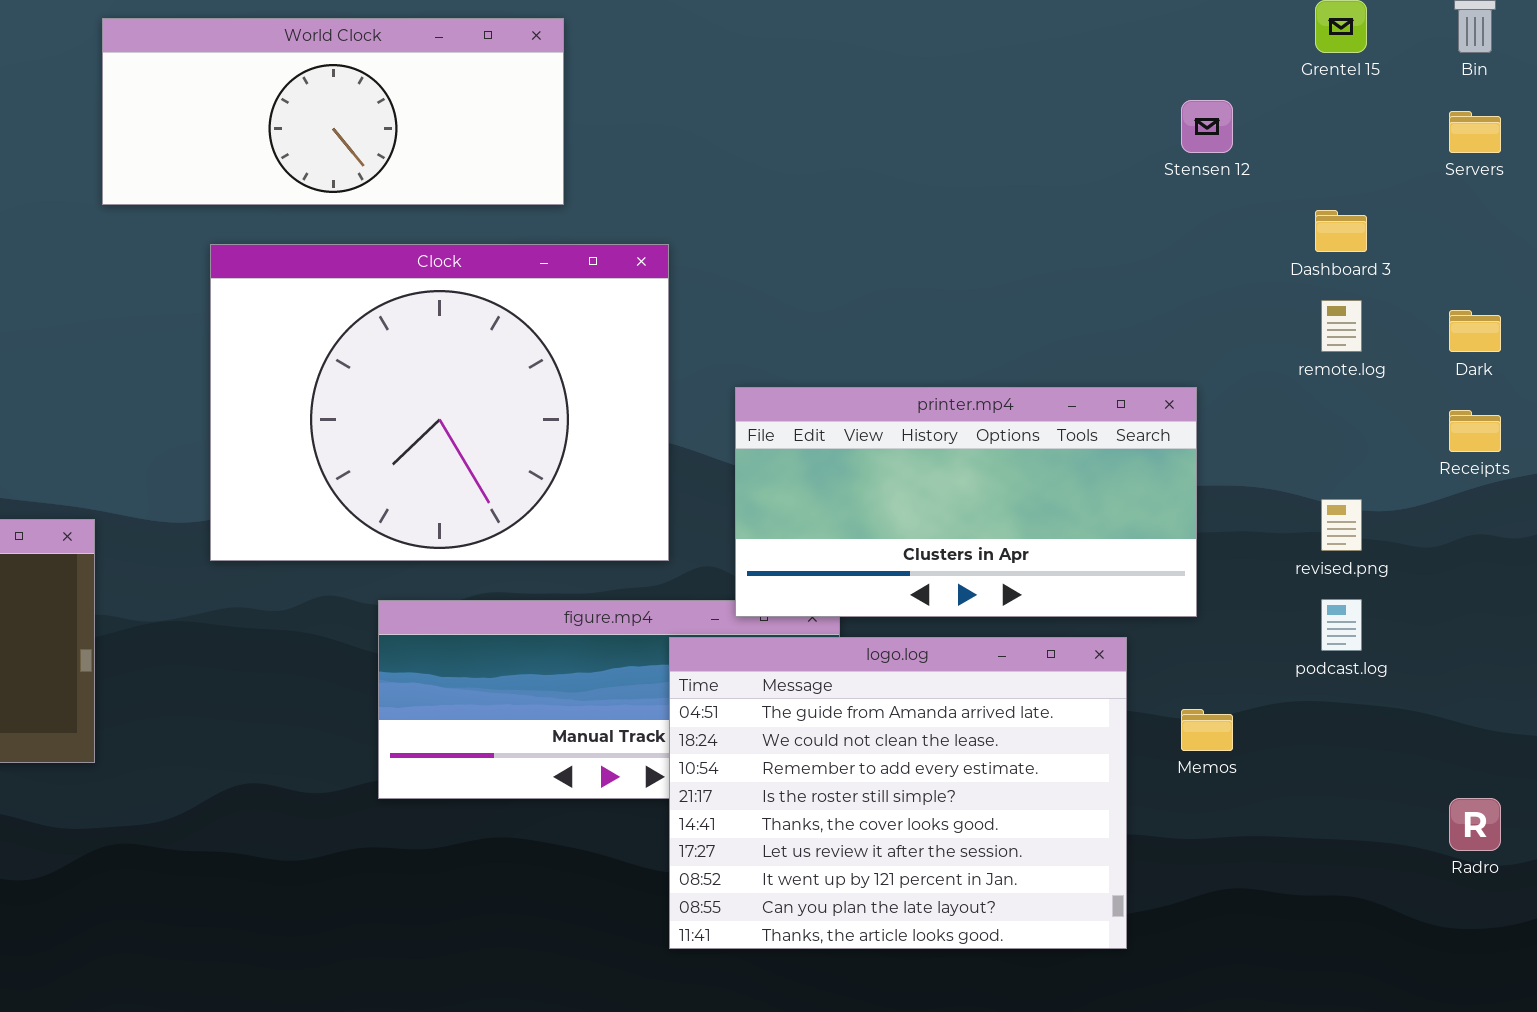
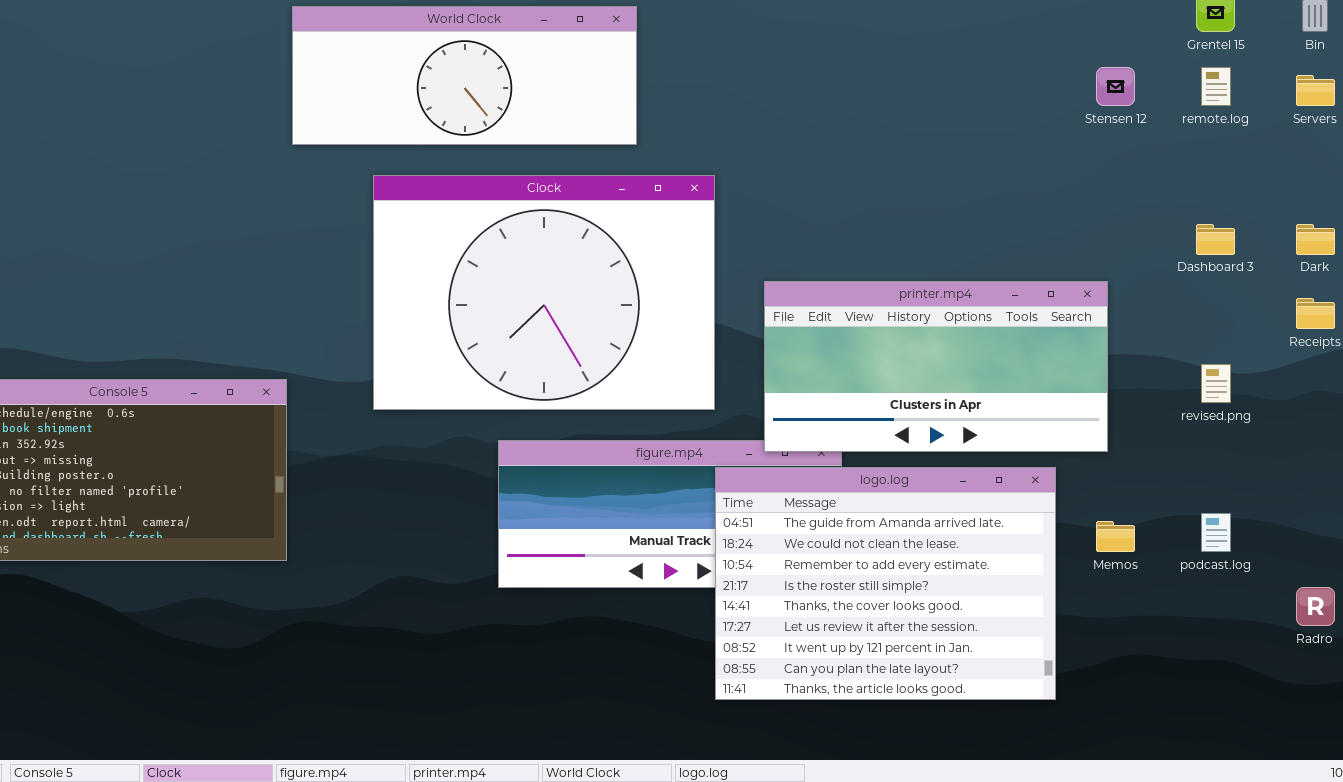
Dashboard 3: [1315,210,1367,252] -> [1196,224,1235,255], moved
remote.log: [1321,300,1362,352] -> [1201,67,1231,106], moved
podcast.log: [1321,599,1362,651] -> [1201,513,1231,552], moved

